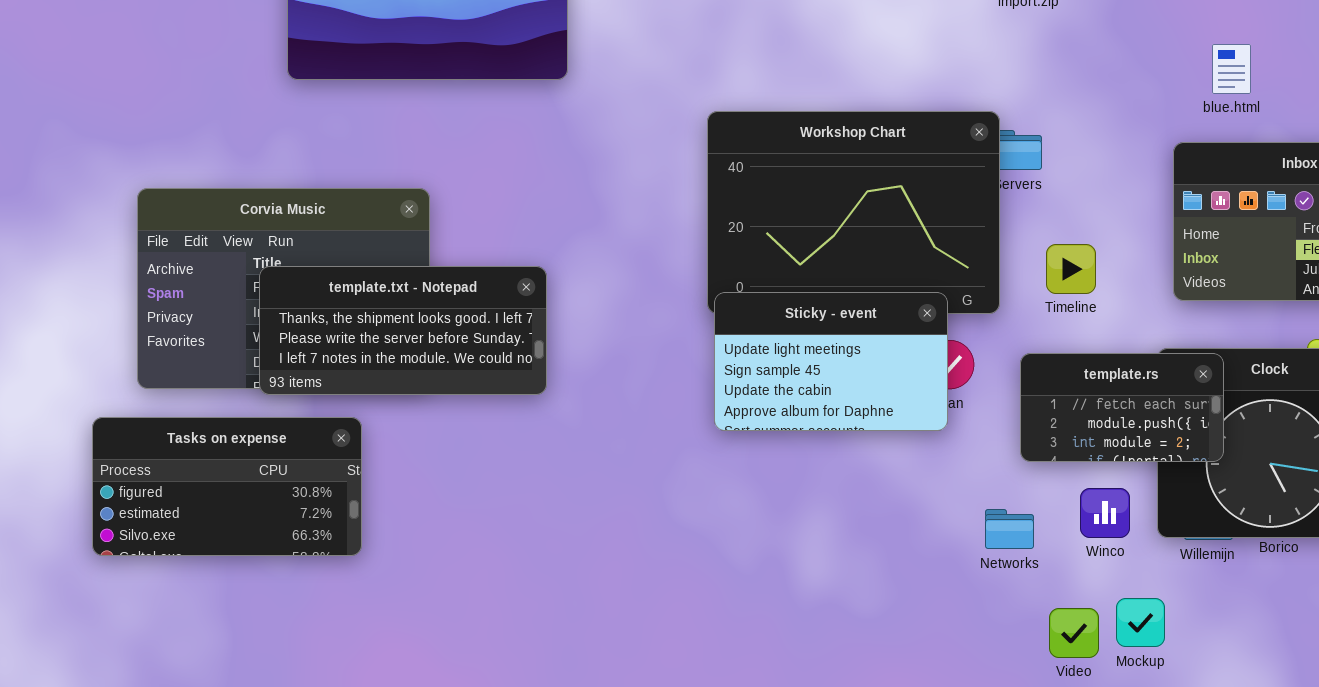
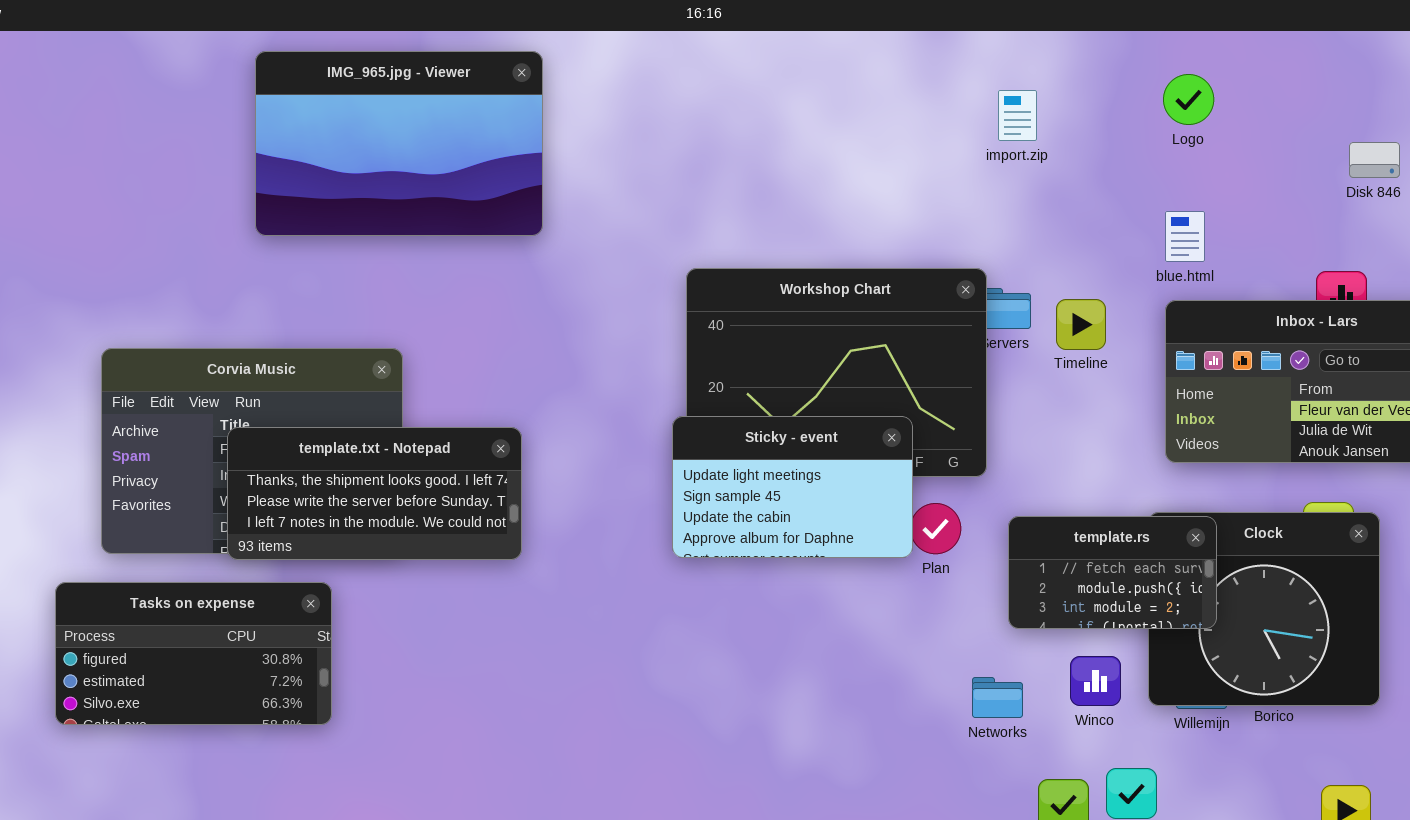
blue.html: [1212,44,1251,94] -> [1165,211,1205,262], moved
Timeline: [1046,244,1096,294] -> [1056,299,1106,350], moved
Sticky - event: [714,292,948,431] -> [672,416,913,558], moved

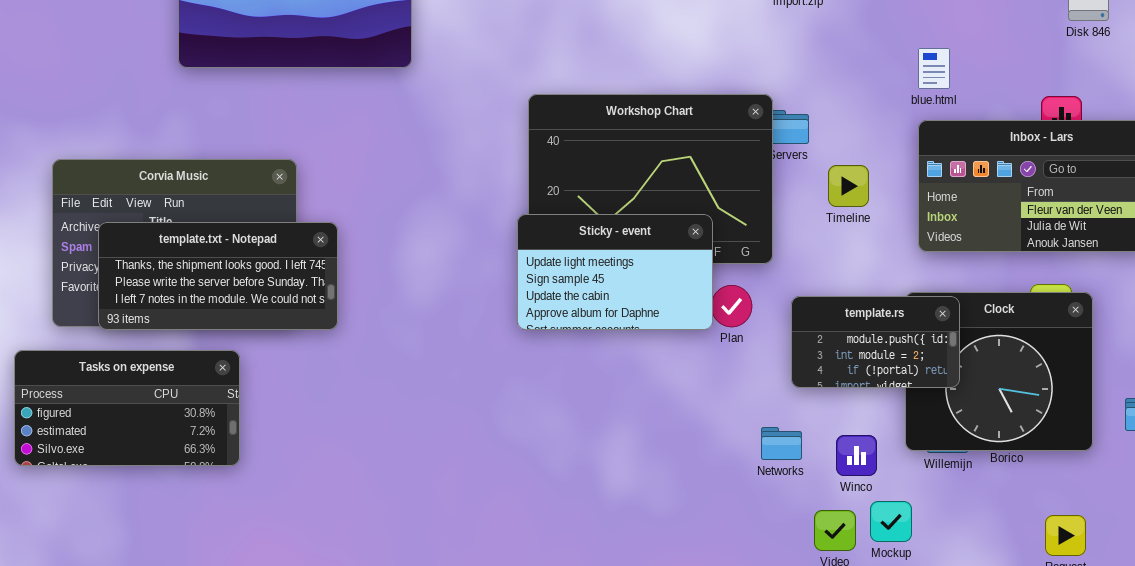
Timeline: [1056,299,1106,350] -> [828,165,869,207], moved
template.txt - Notepad: [227,427,522,560] -> [98,222,338,330], moved
template.rs: [1008,516,1217,629] -> [791,296,960,388], scrolled down 1 row
Winco: [1070,656,1121,706] -> [836,435,877,476], moved

